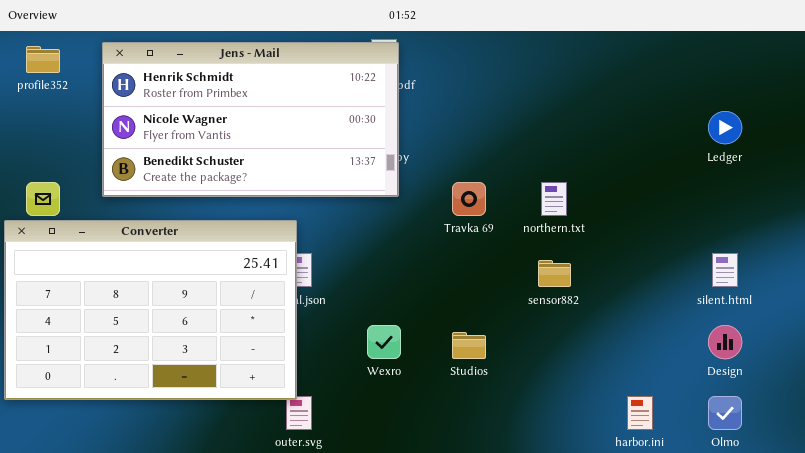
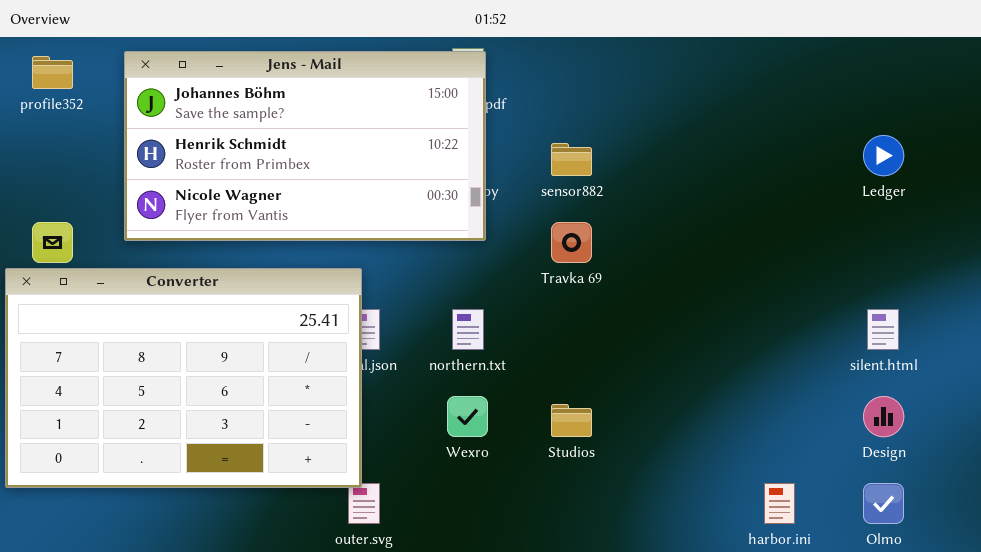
Jens - Mail: [102,42,399,197] -> [124,51,486,241], scrolled up 1 row
northern.txt: [541,182,567,216] -> [452,309,484,350], moved
sensor882: [538,260,571,287] -> [551,143,592,176], moved

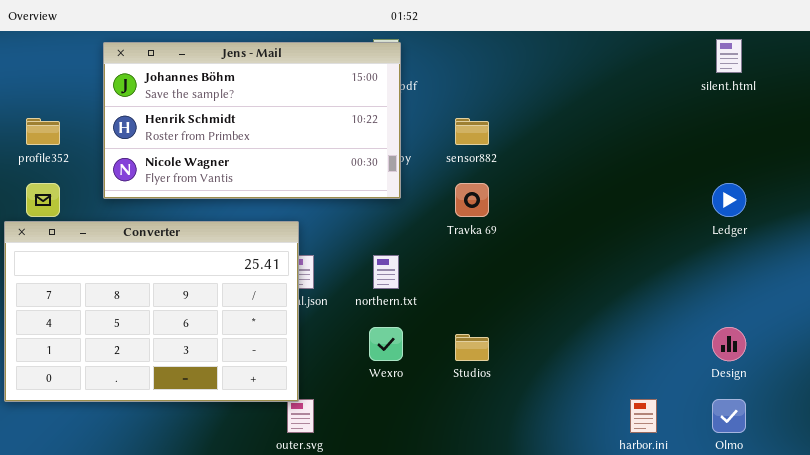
profile352: [32,56,73,89] -> [26,118,60,145], moved
Ledger: [863,135,904,176] -> [712,183,746,217], moved
silent.html: [867,309,899,350] -> [716,39,742,73], moved

